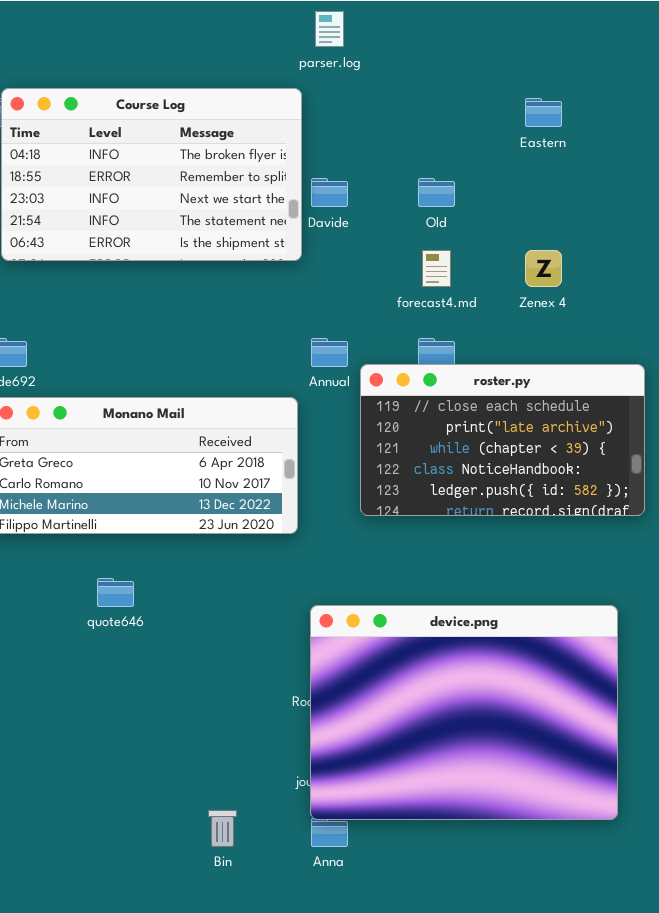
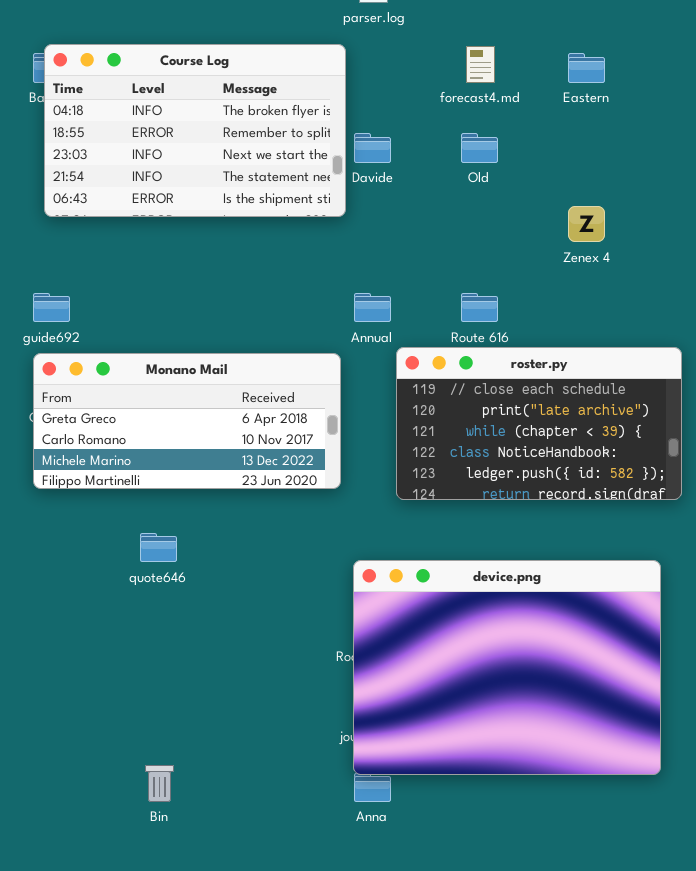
forecast4.md: [422,250,451,287] -> [466,46,495,83], moved
roster.py: [360,364,645,516] -> [396,347,682,500], moved
Bin: [208,810,237,847] -> [145,765,174,802], moved

